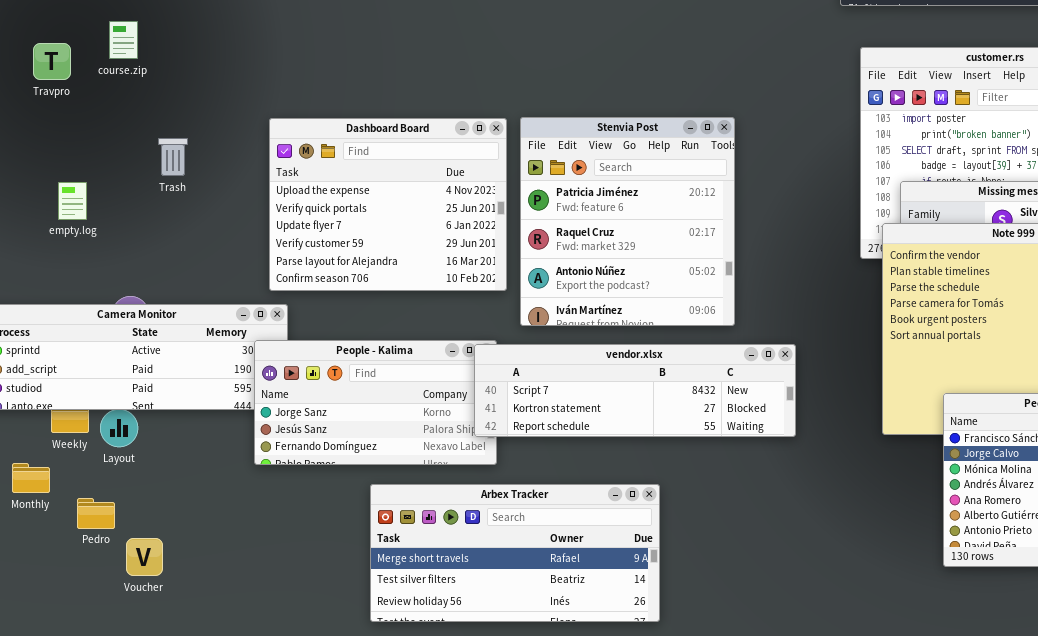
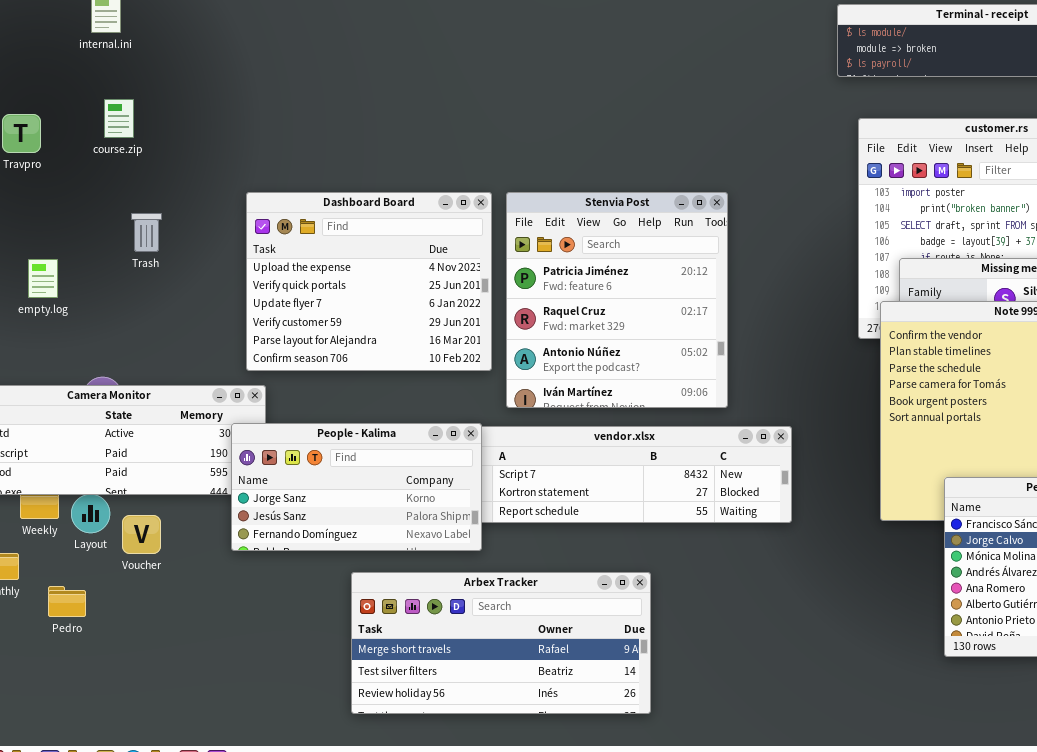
course.zip: [109,21,138,59] -> [104,99,134,138], moved
People - Kalima: [254,340,497,465] -> [231,423,482,551], raised
Voucher: [126,538,163,576] -> [122,515,161,554], moved

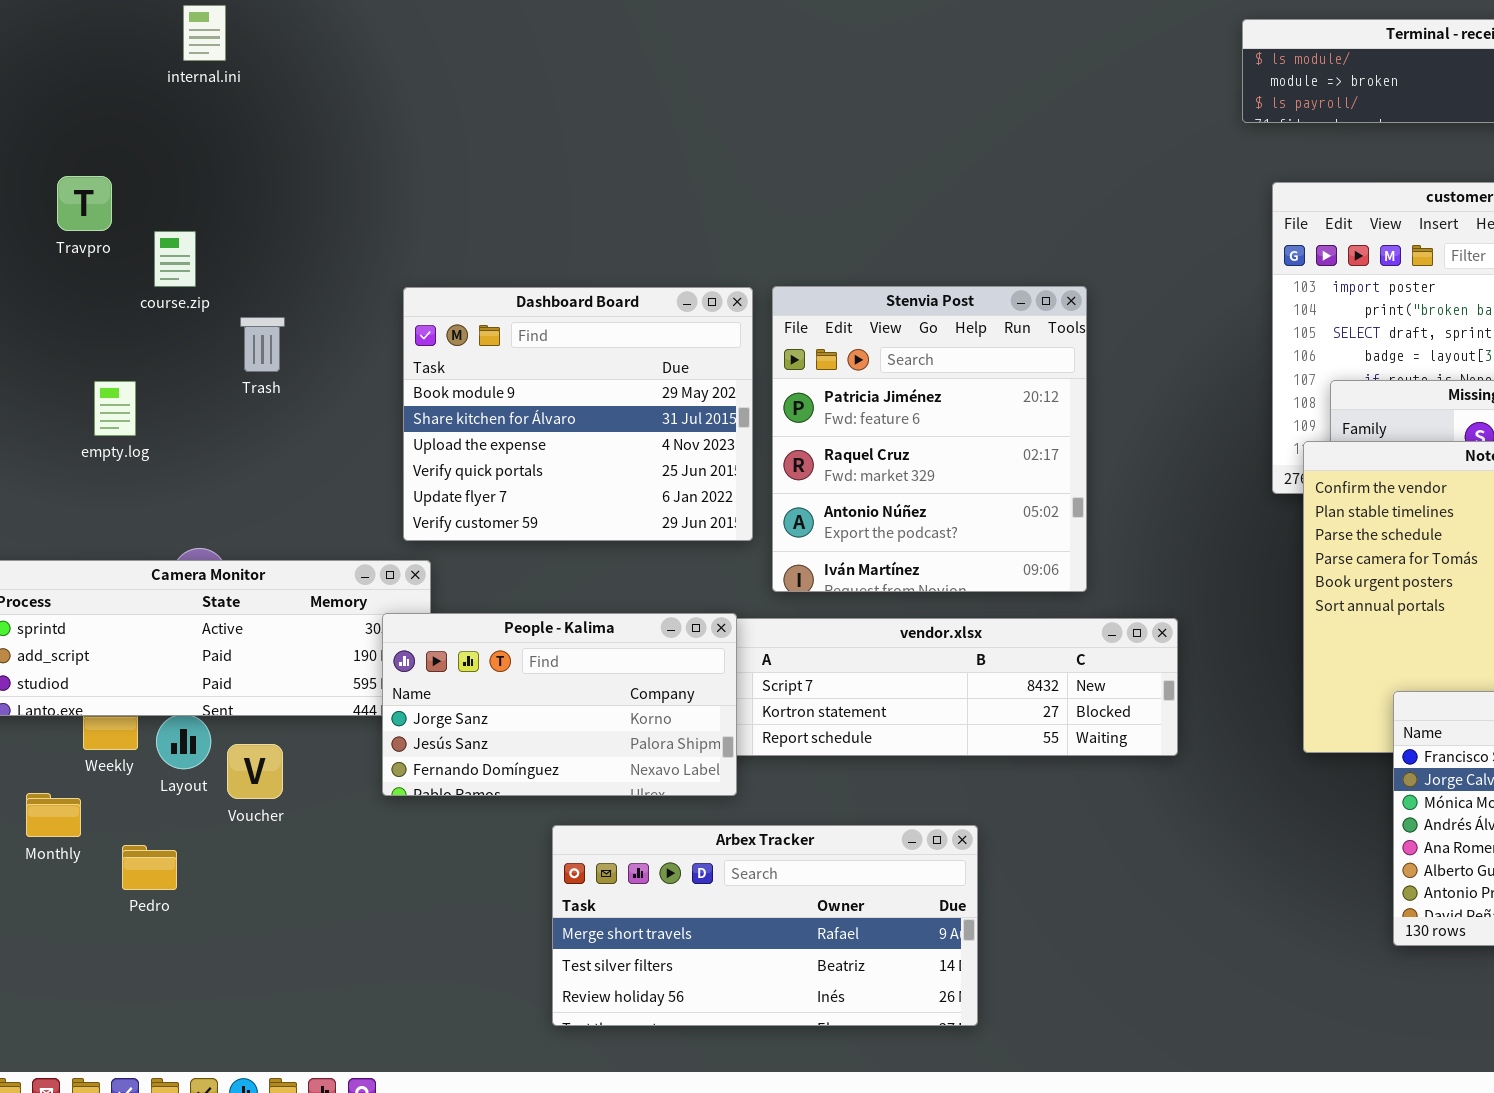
course.zip: [104,99,134,138] -> [154,231,196,287], moved
Dashboard Board: [246,192,492,371] -> [403,287,753,541], scrolled up 2 rows

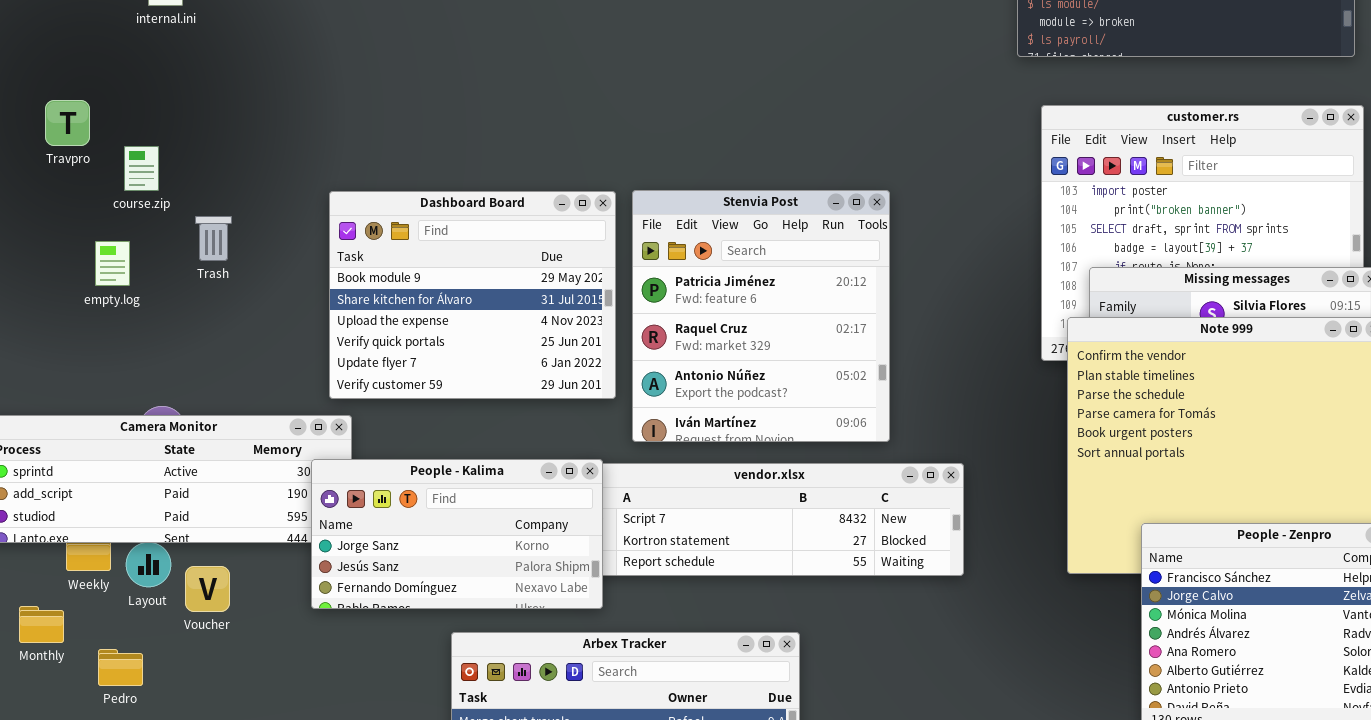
empty.log: [94,381,136,436] -> [95,241,130,286], moved

